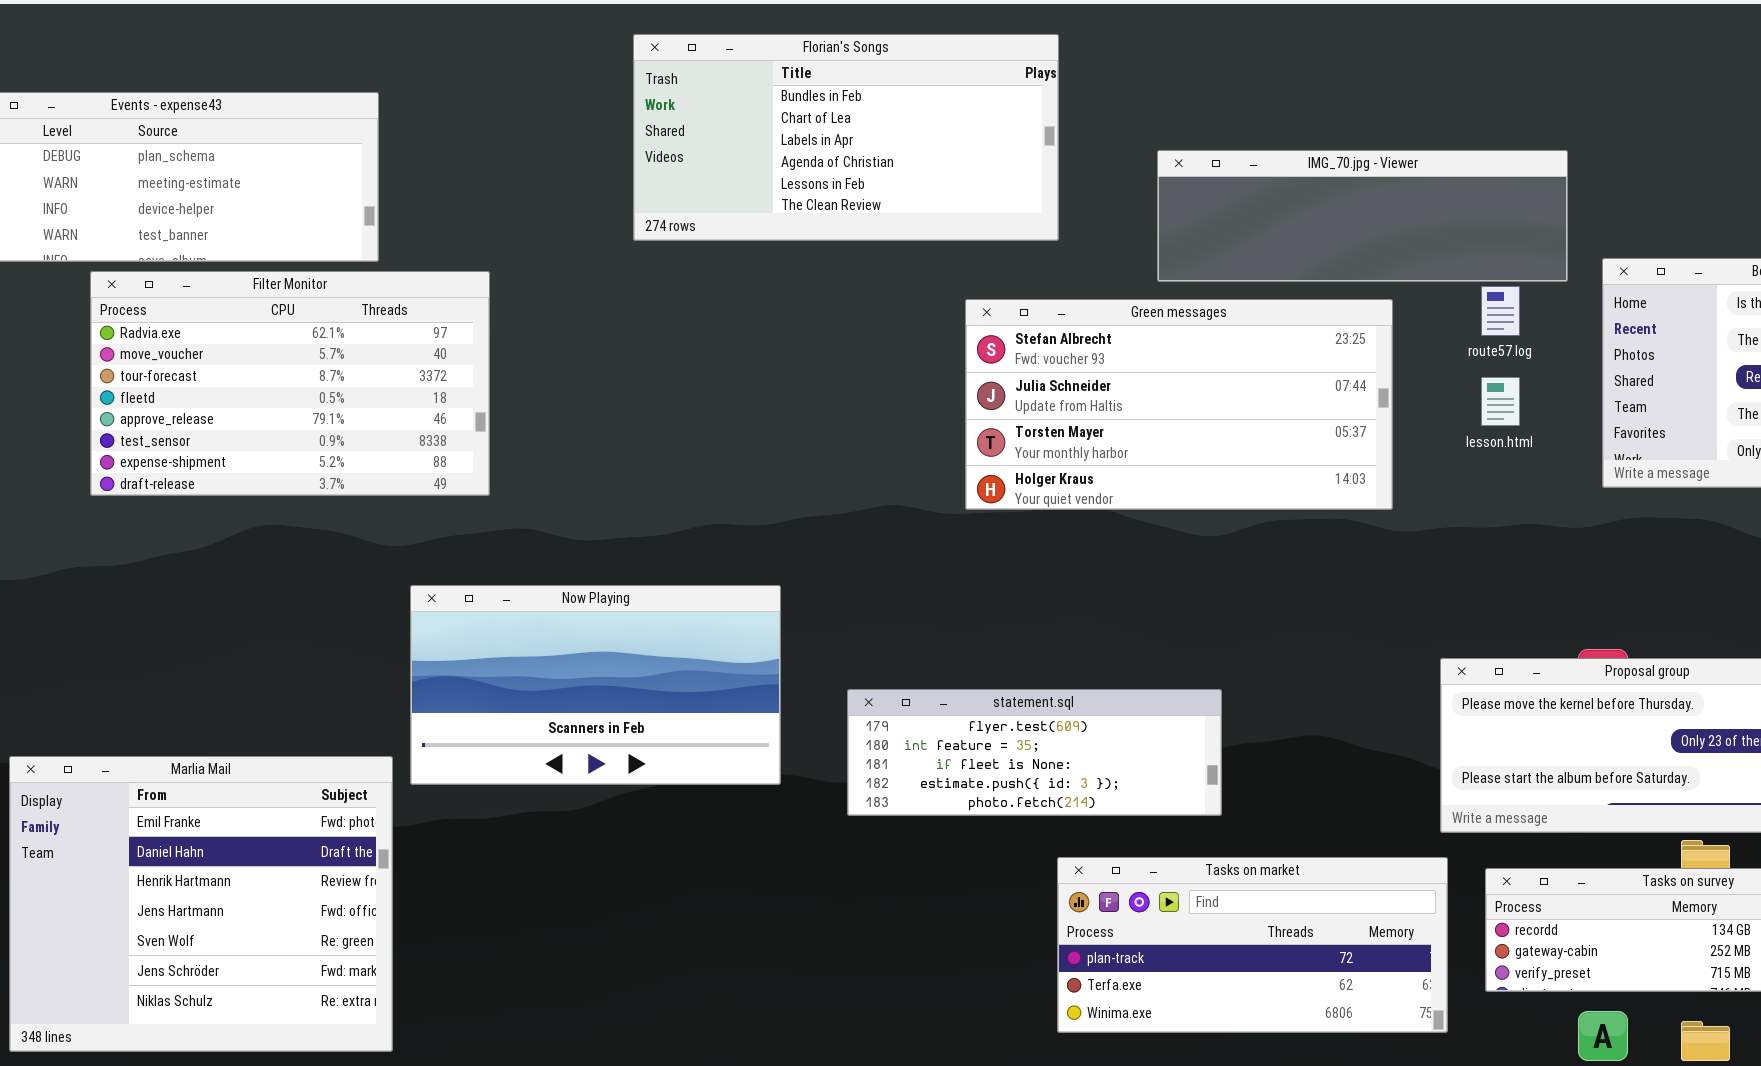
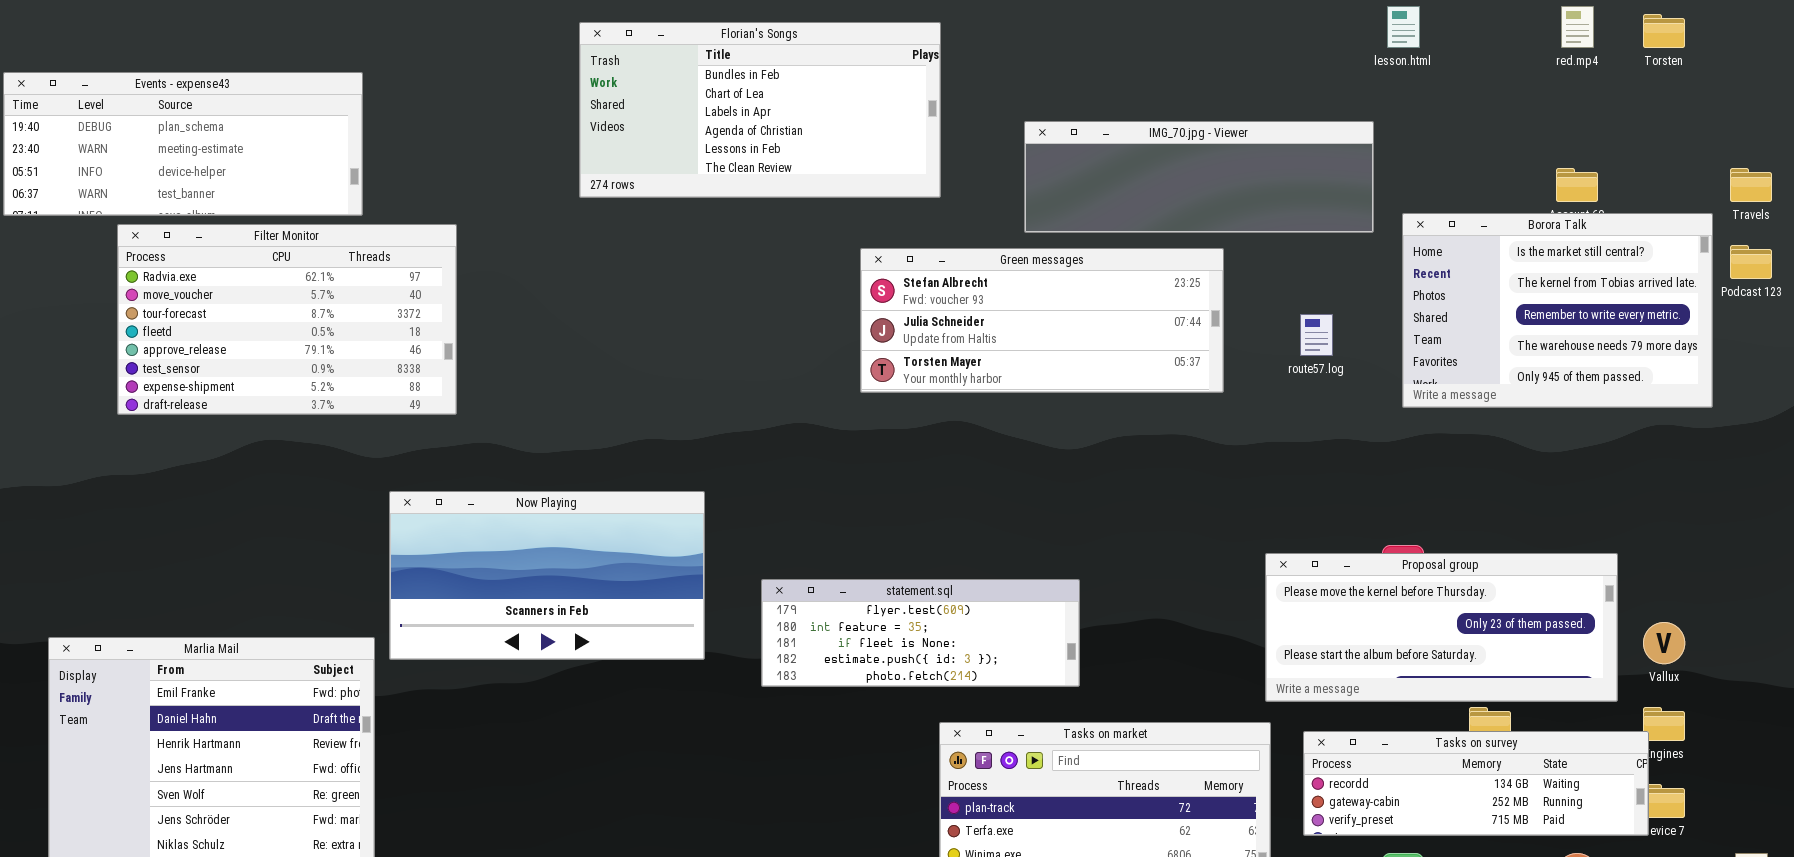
route57.log: [1481,286,1520,336] -> [1300,314,1333,356], moved
Green messages: [965,299,1393,510] -> [860,248,1224,393], resized
lesson.html: [1481,377,1520,426] -> [1387,6,1420,48], moved

